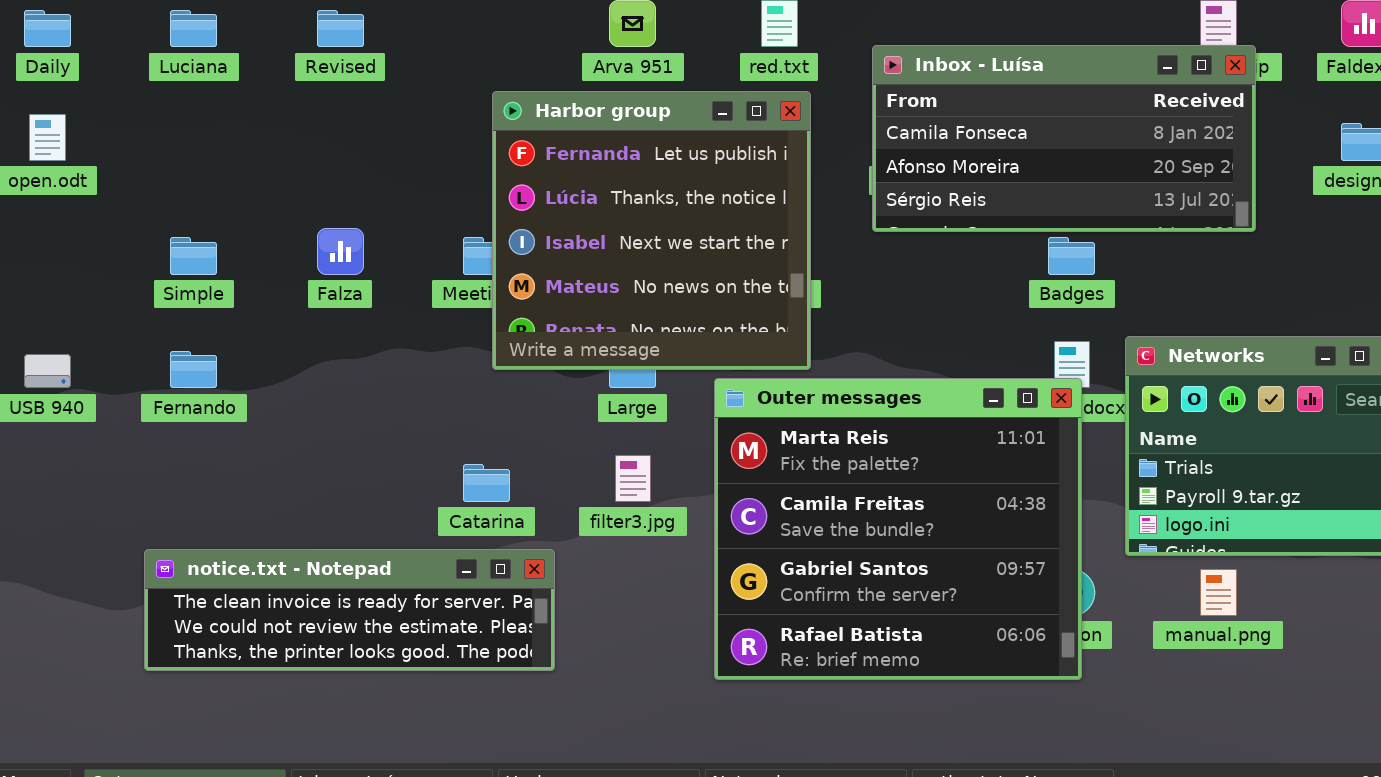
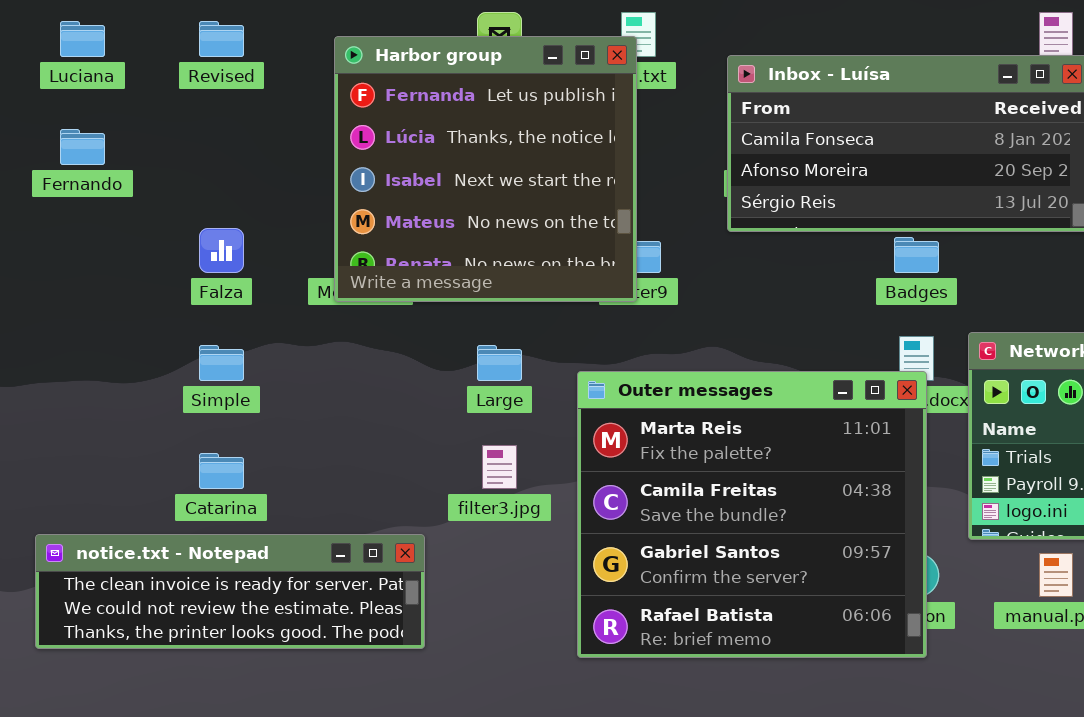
Harbor group: [492,91,811,370] -> [334,36,637,302], moved
Simple: [170,237,217,275] -> [199,345,244,381], moved
Fernando: [170,351,217,388] -> [60,129,105,165], moved
Catarina: [463,464,510,502] -> [199,453,244,489], moved

